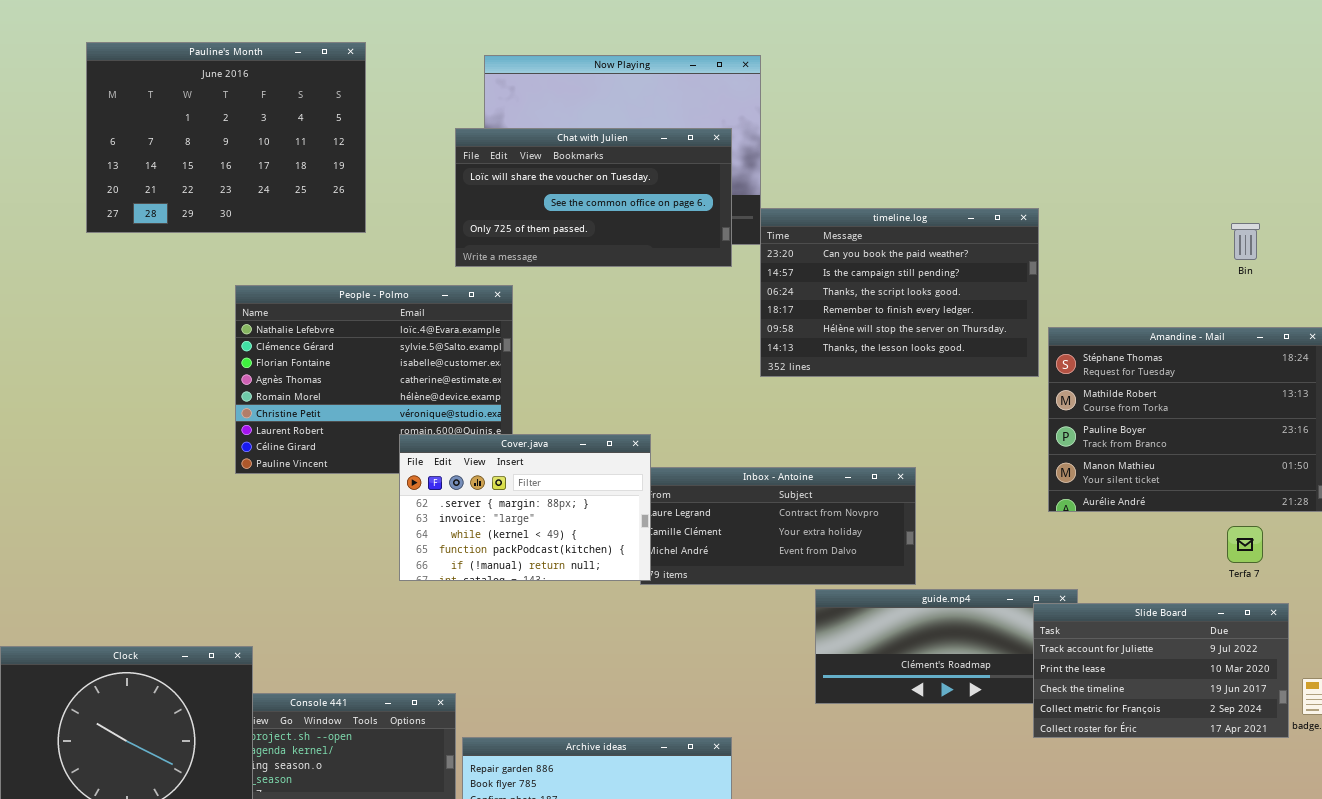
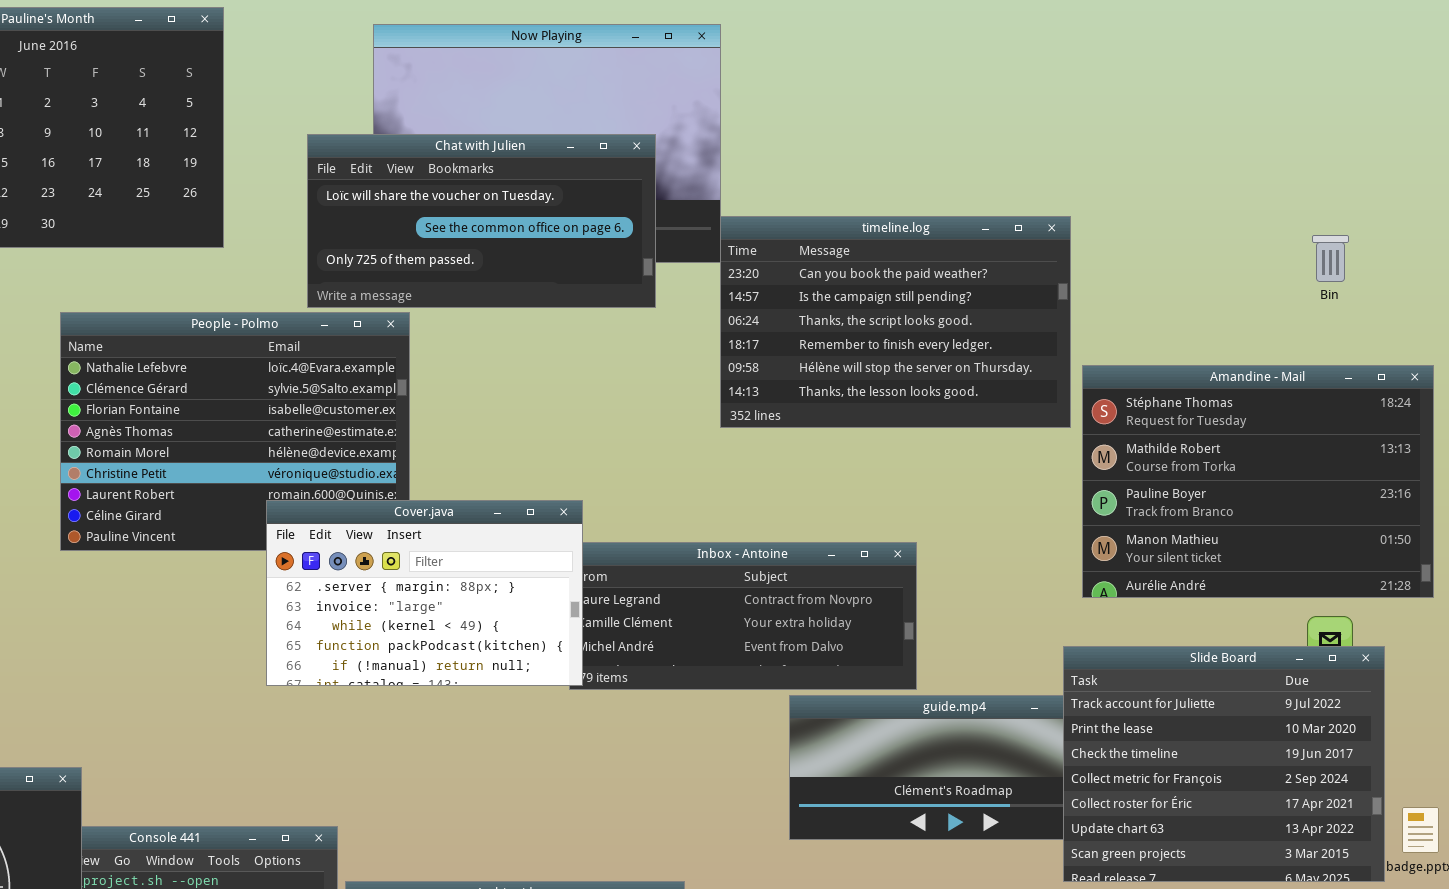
Chat with Julien: [455,128,732,267] -> [307,134,656,308], moved
Slide Board: [1033,603,1289,738] -> [1063,646,1385,882], resized

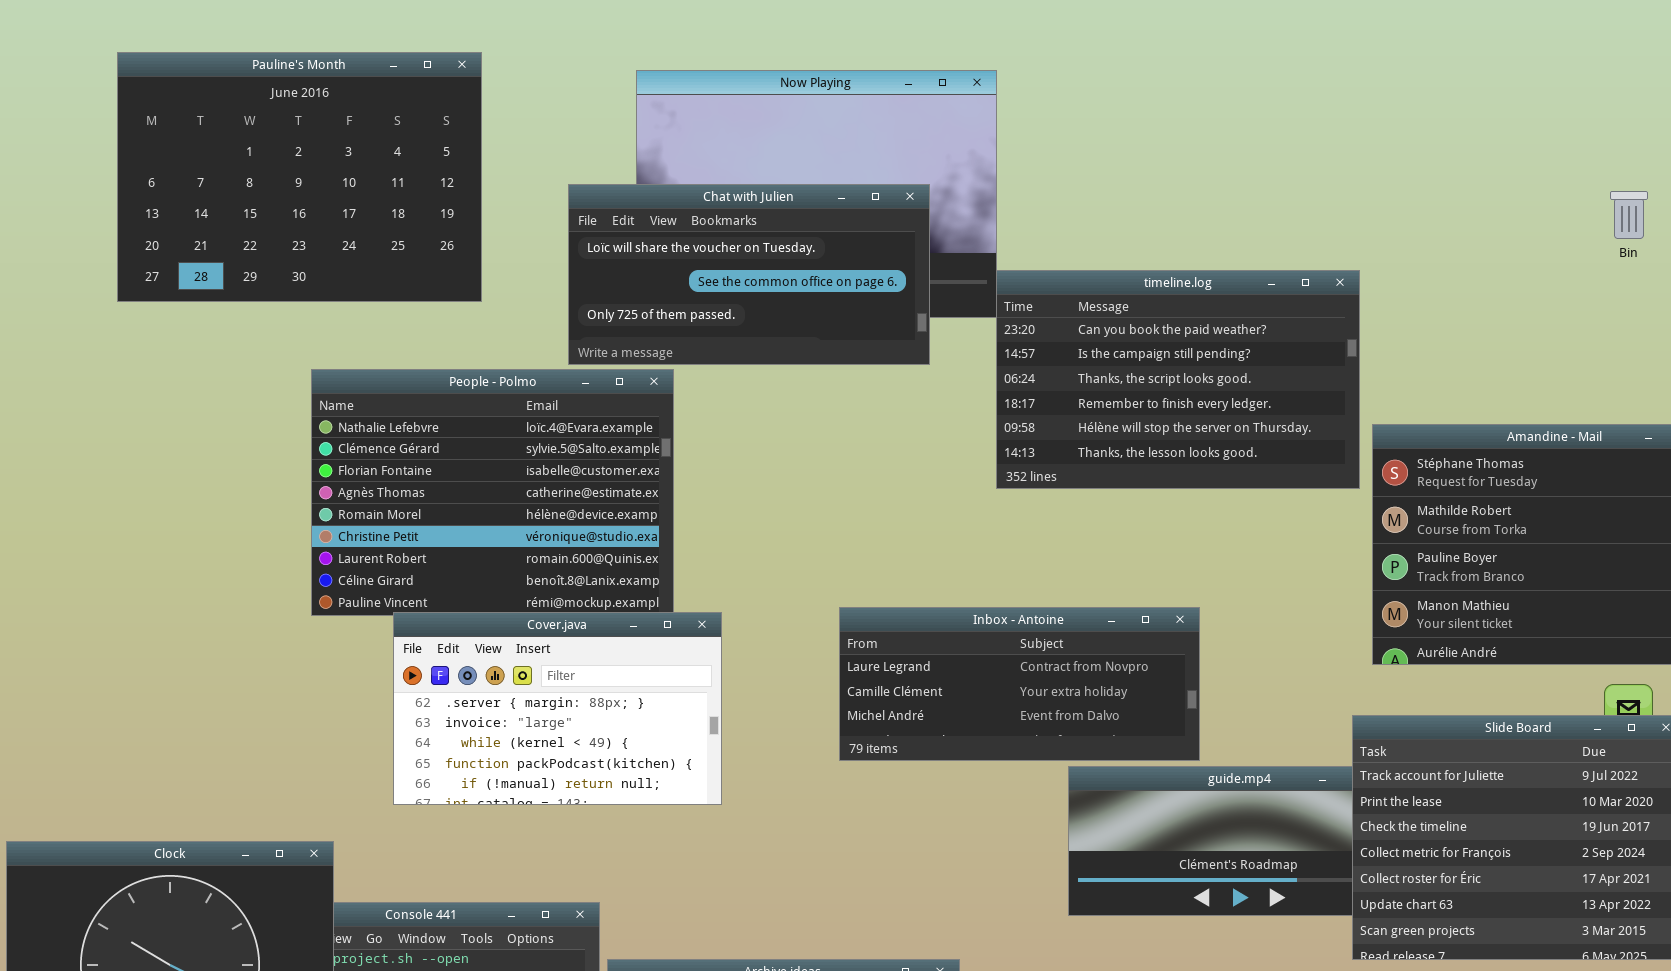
Bin: [1312,235,1349,282] -> [1610,191,1648,239], moved
Cover.java: [266,500,583,686] -> [393,612,722,805], moved

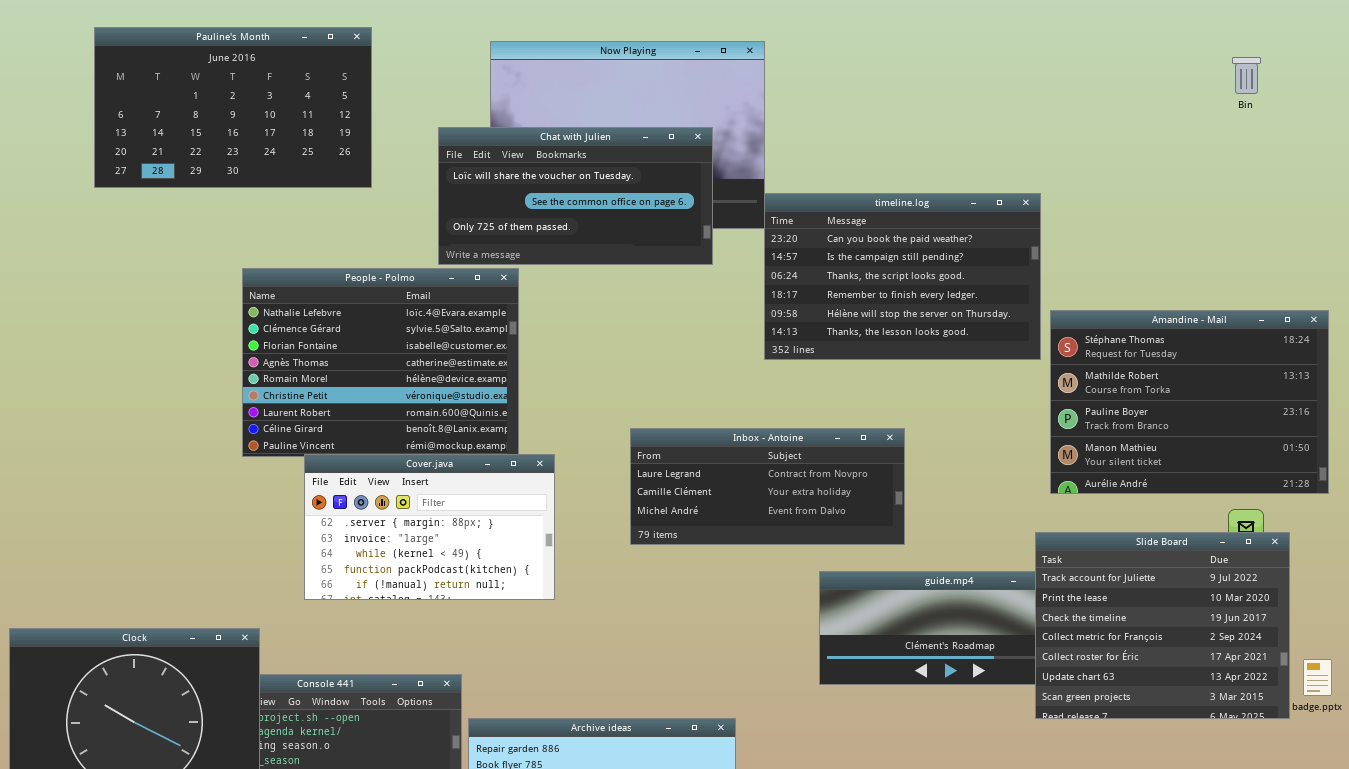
Pauline's Month: [117,52,482,302] -> [94,27,372,188], resized
Bin: [1610,191,1648,239] -> [1232,57,1261,94], moved
Inbox - Antoine: [839,607,1200,761] -> [630,428,905,545], moved

